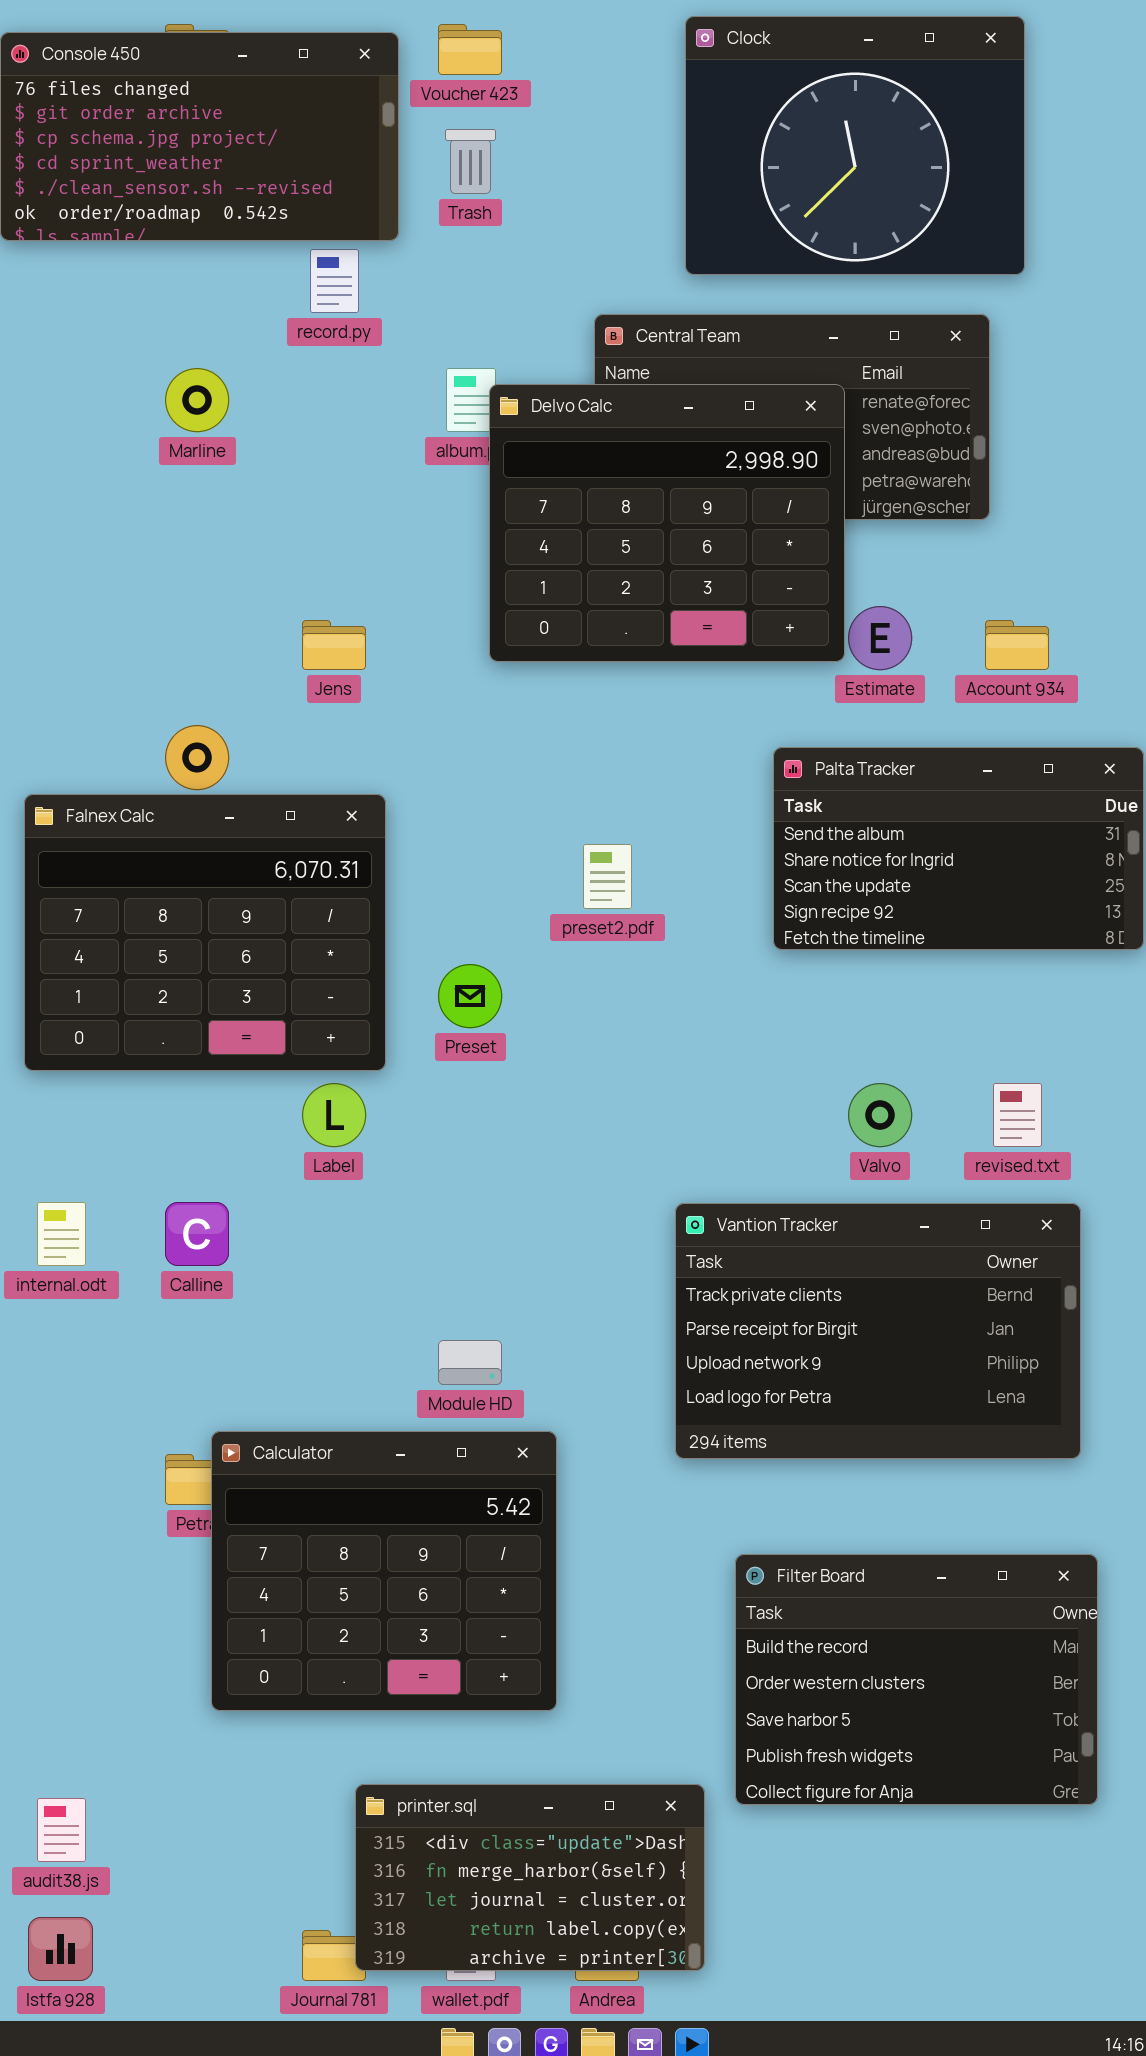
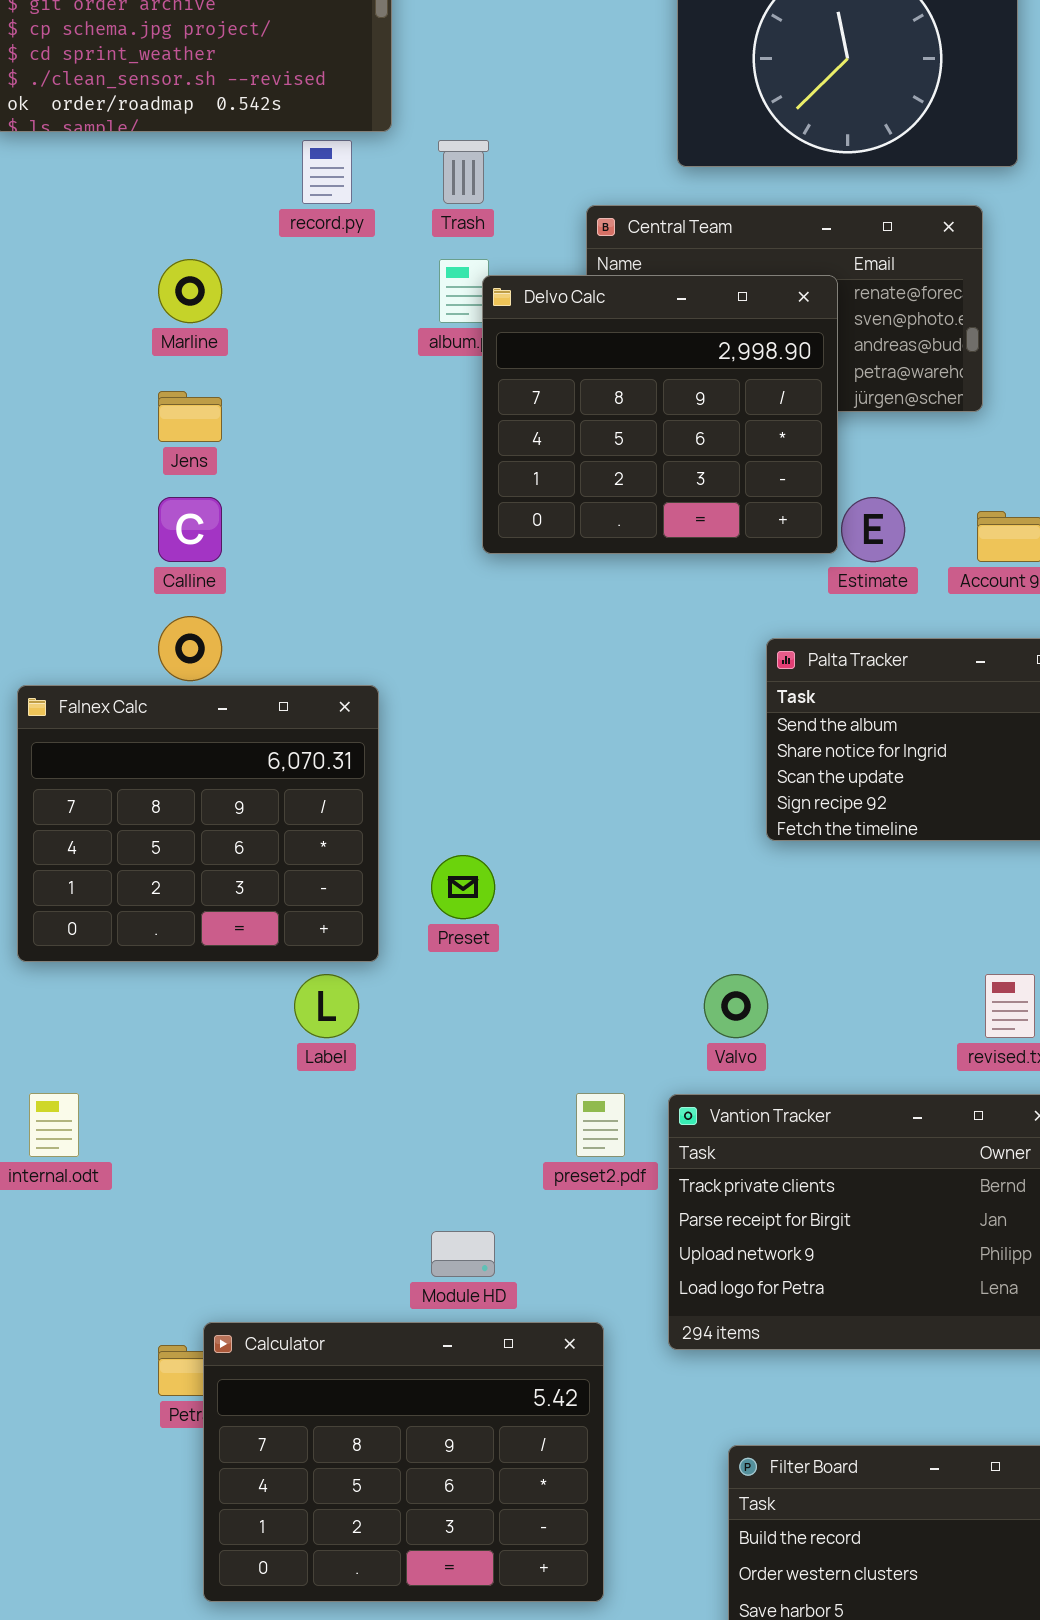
Trash: [445,129,496,194] -> [438,140,489,204], moved
Jens: [302,620,366,670] -> [158,391,222,442], moved
preset2.pdf: [583,844,632,909] -> [576,1093,625,1157], moved
Valvo: [848,1083,912,1147] -> [704,974,768,1038], moved
Calline: [165,1202,229,1266] -> [158,497,222,562], moved
Calculator: [211,1431,557,1711] -> [203,1322,604,1602], resized

